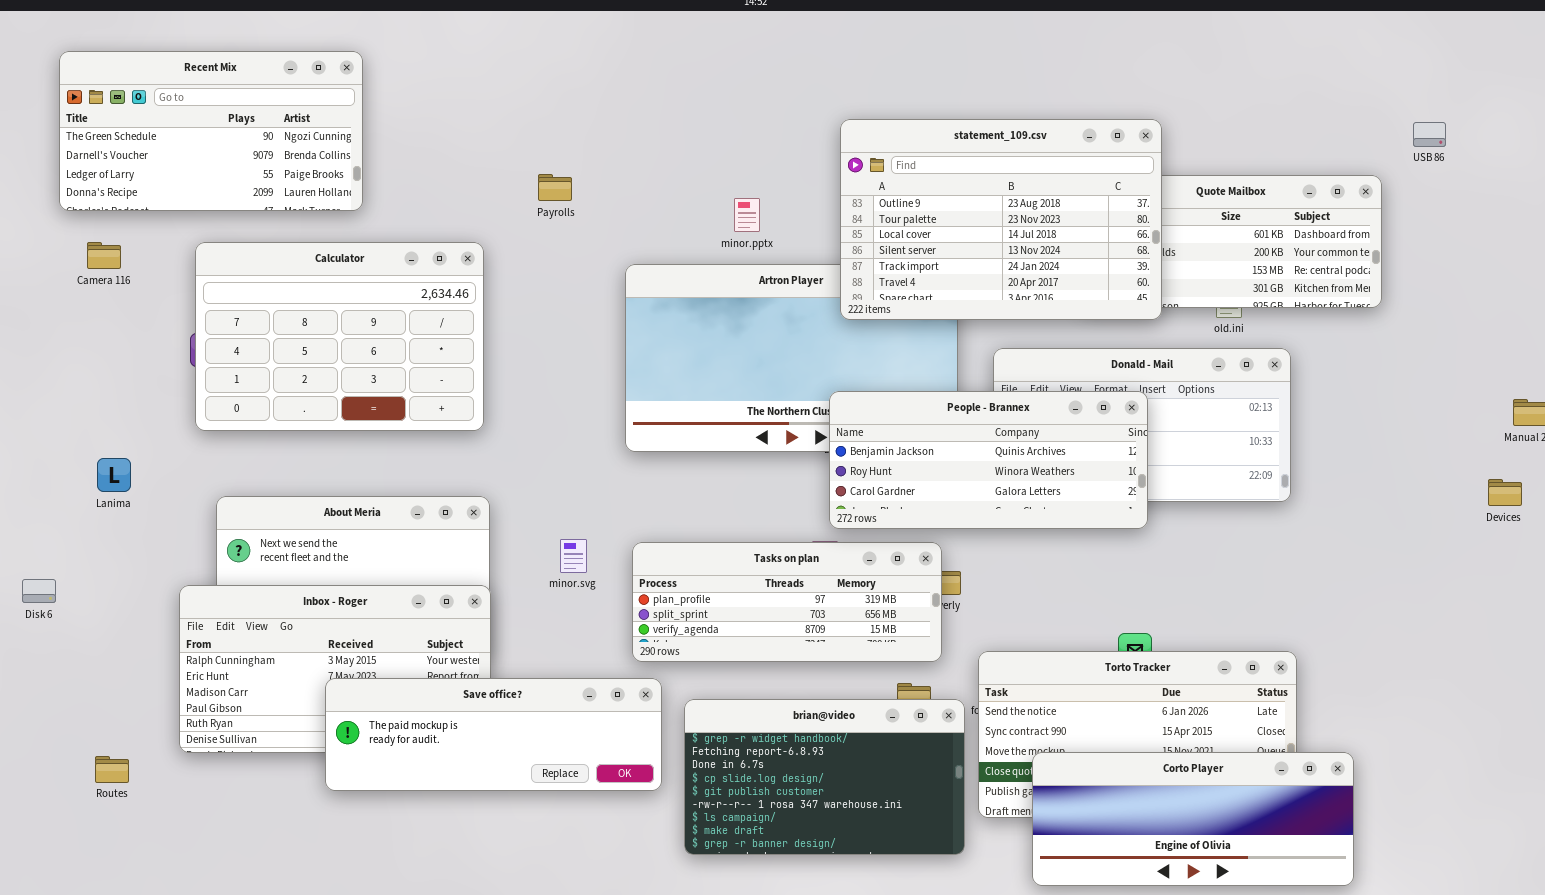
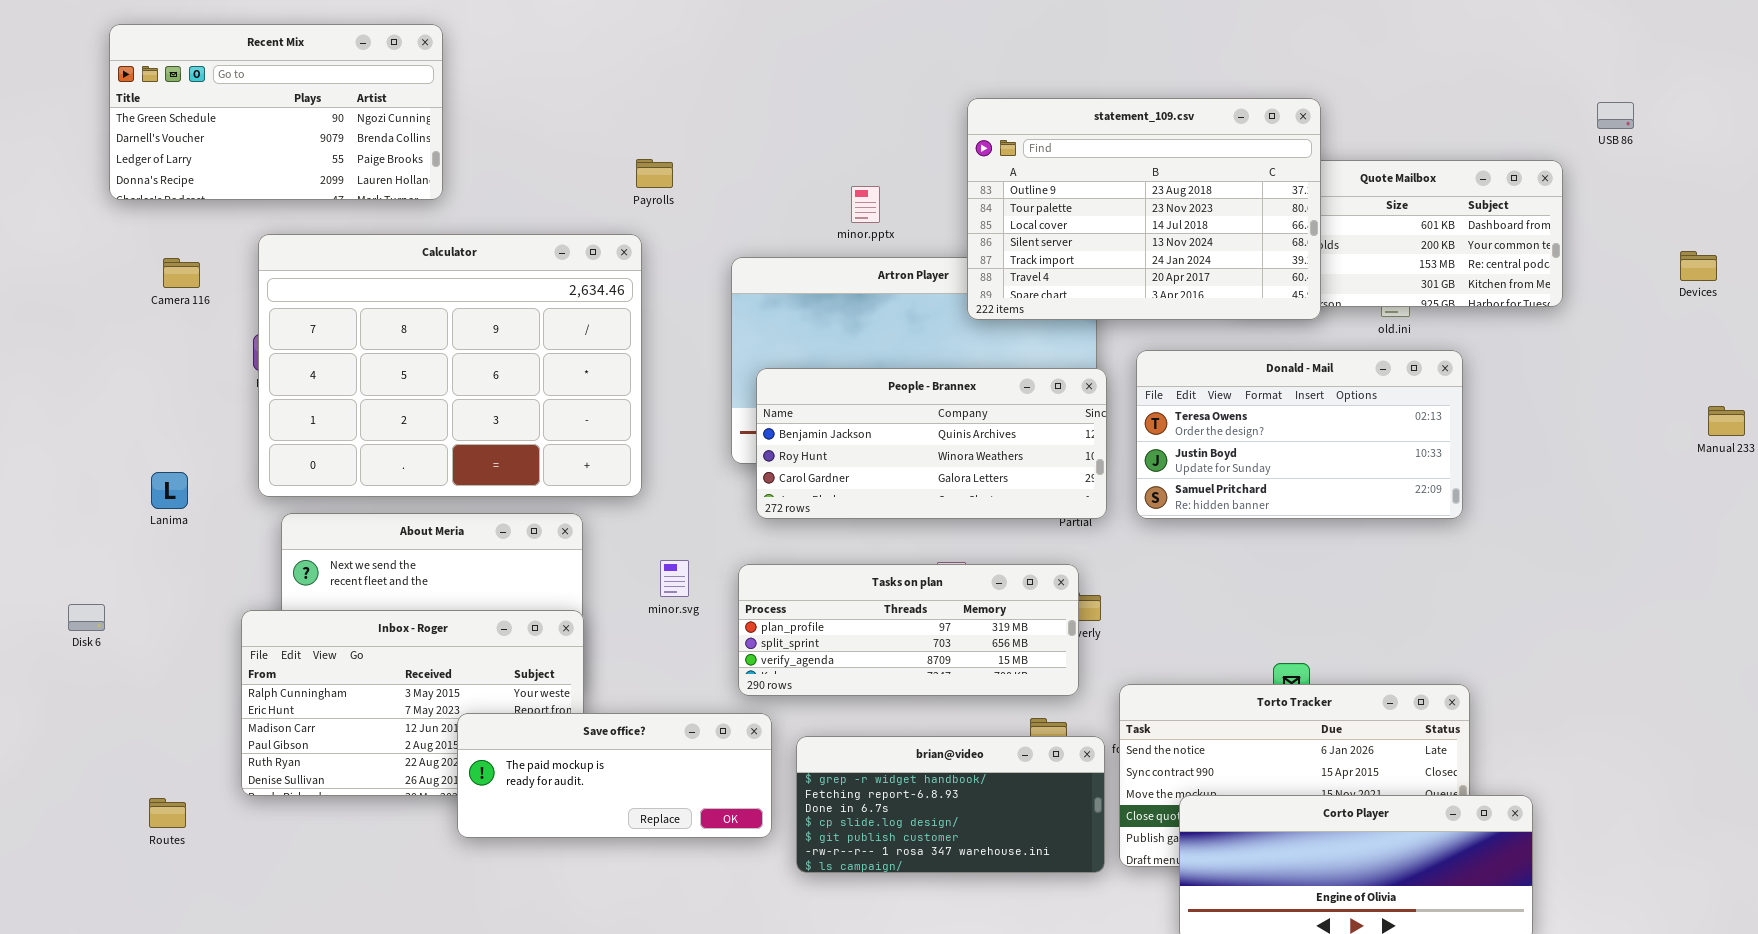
Camera 116: [87,242,121,269] -> [163,258,200,288], moved
Calculator: [195,242,484,431] -> [258,234,642,497], resized
People - Brannex: [829,391,1148,529] -> [756,368,1107,519], moved
Devices: [1488,479,1522,506] -> [1680,251,1717,281], moved
Save office?: [325,678,662,791] -> [457,713,772,838], resized
brian@video: [684,699,965,855] -> [796,736,1105,873], resized

